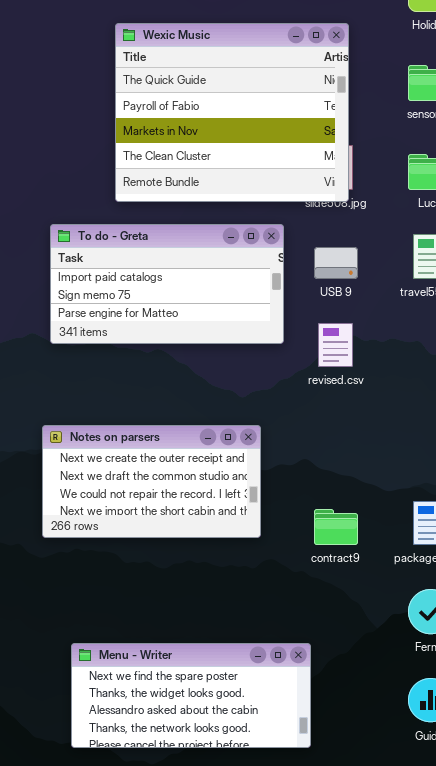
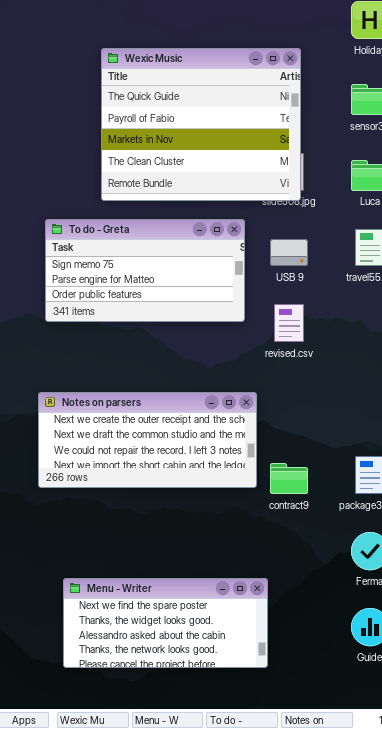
To do - Greta: [50,224,284,344] -> [45,219,245,322], scrolled down 1 row
Notes on parsers: [42,425,261,538] -> [38,392,257,488], resized

